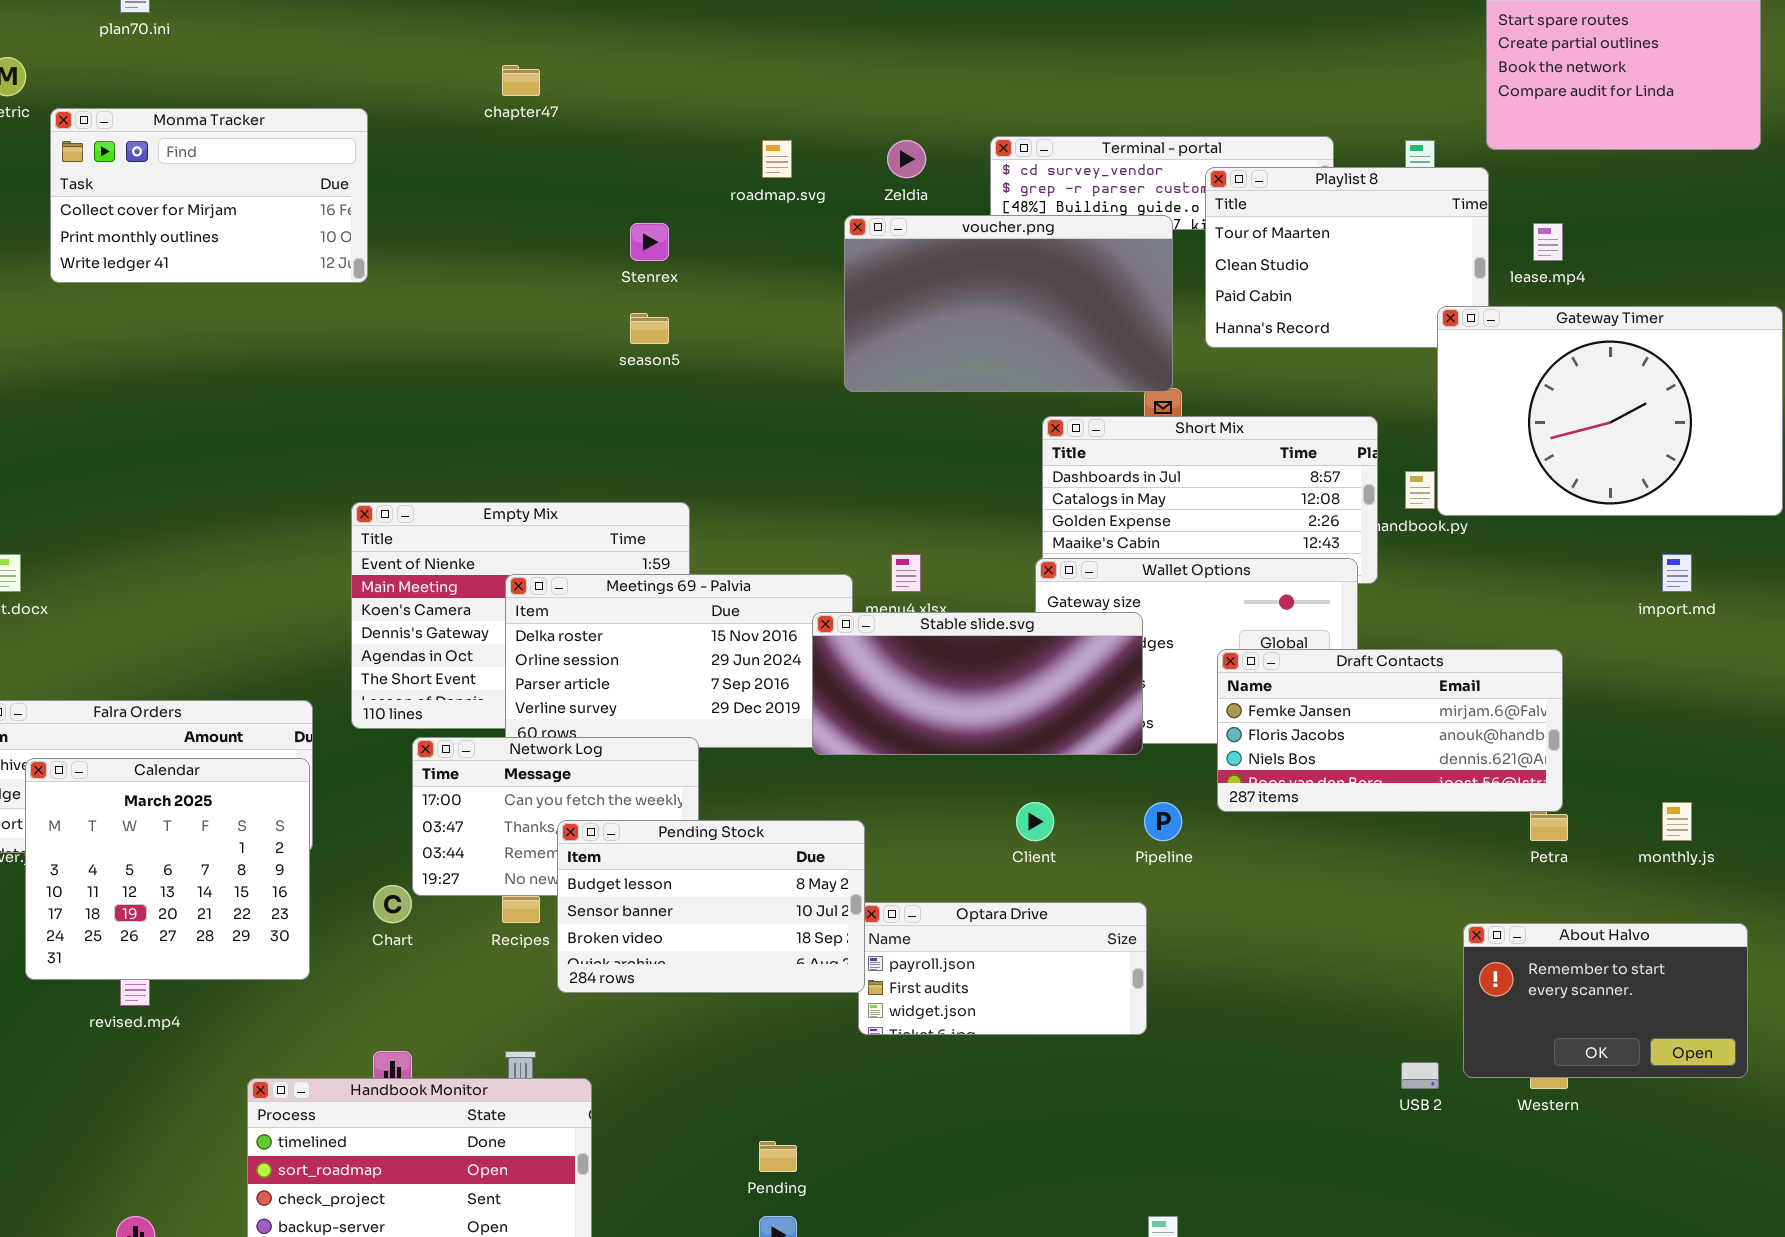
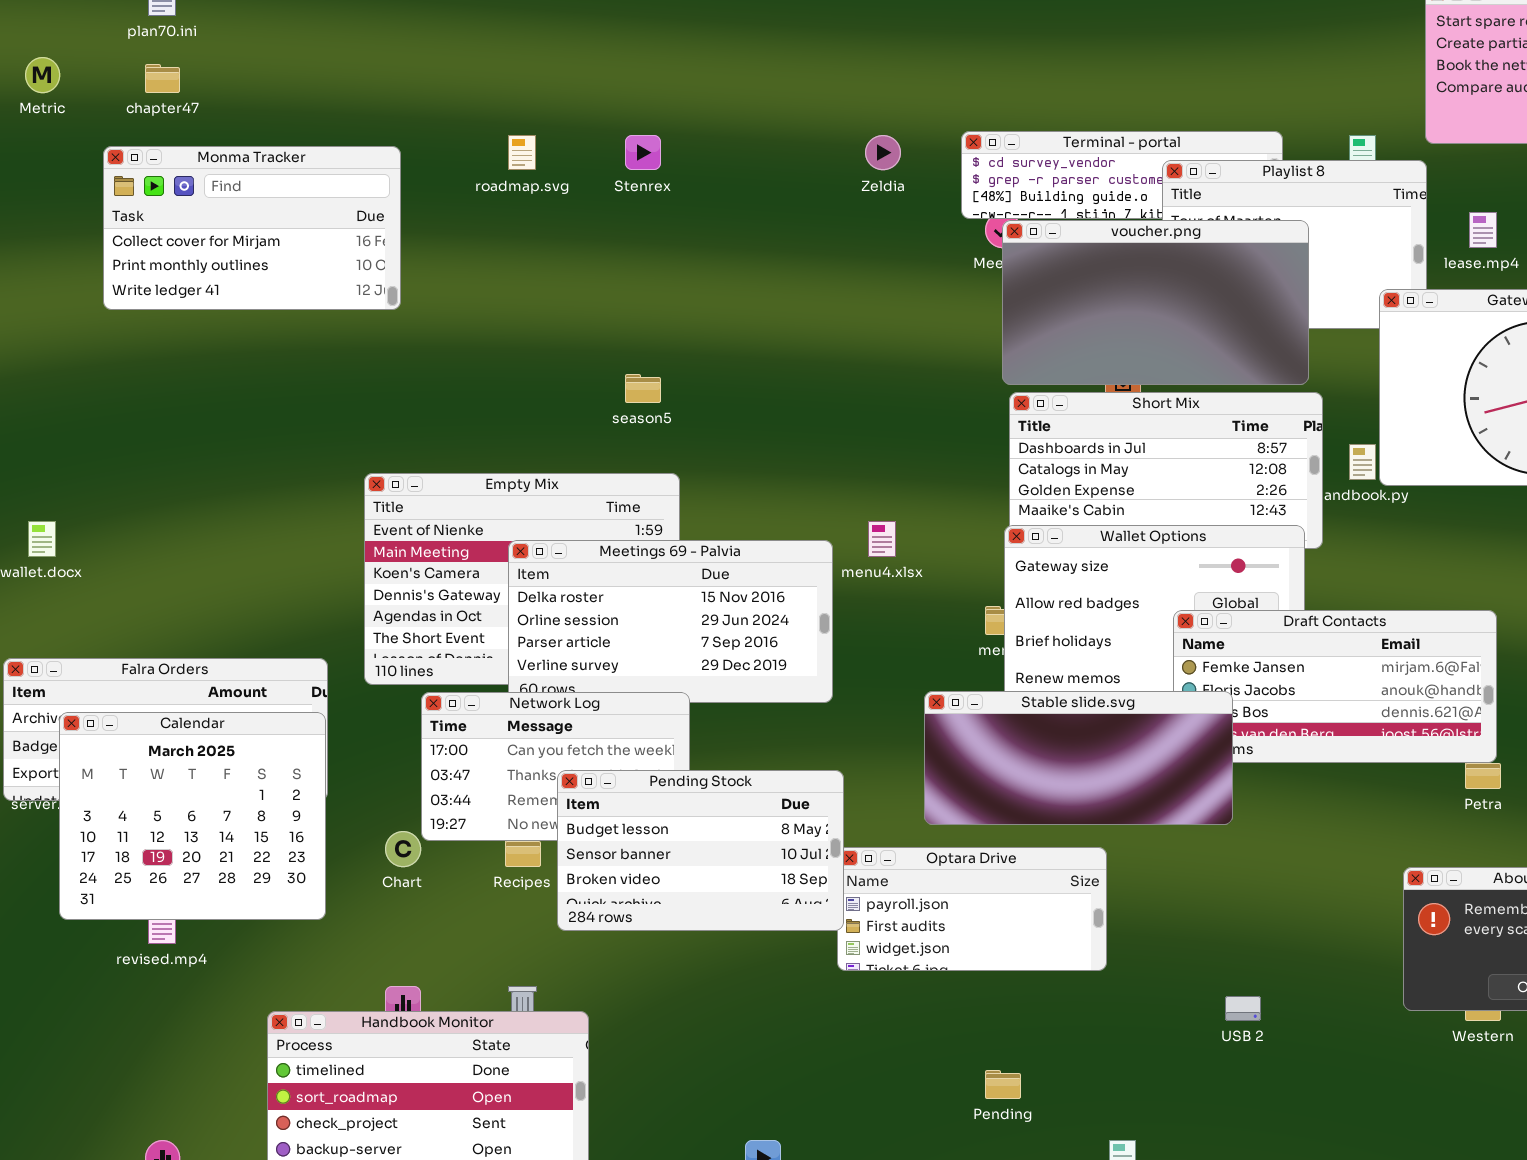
chapter47: [502,65,540,96] -> [145,64,180,93], moved
Monma Tracker: [50,108,368,283] -> [103,146,401,310], moved
roadmap.svg: [762,140,792,178] -> [508,135,536,170], moved
voucher.png: [844,215,1173,392] -> [1002,220,1309,385], moved
Stenrex: [630,223,669,261] -> [625,135,661,170], moved
season5: [630,313,669,344] -> [625,374,661,403], moved
Stable slide.svg: [812,612,1143,755] -> [924,691,1233,825], moved
USB 2: [1401,1062,1439,1089] -> [1225,996,1261,1021], moved
Pending: [759,1141,797,1172] -> [985,1070,1021,1099], moved

